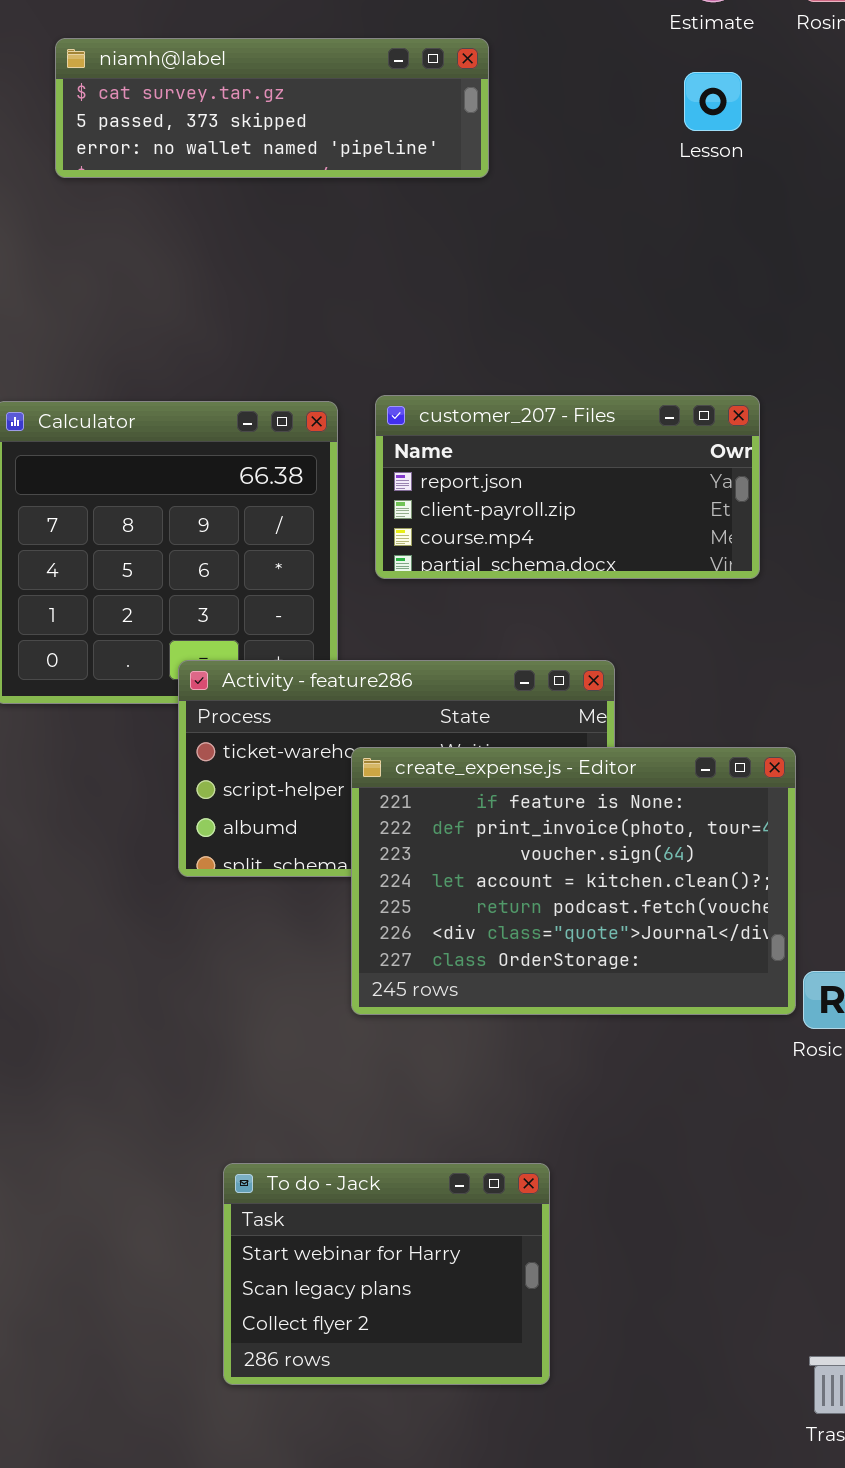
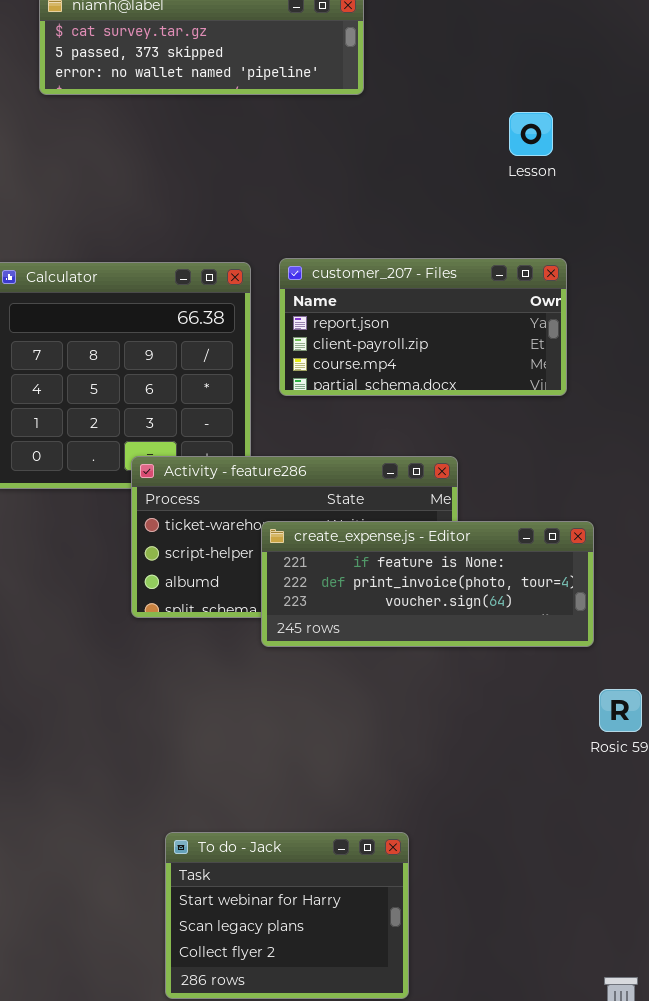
Lesson: [684,72,742,131] -> [509,112,553,156], moved
create_expense.js - Editor: [351,747,796,1015] -> [261,521,594,647], resized

